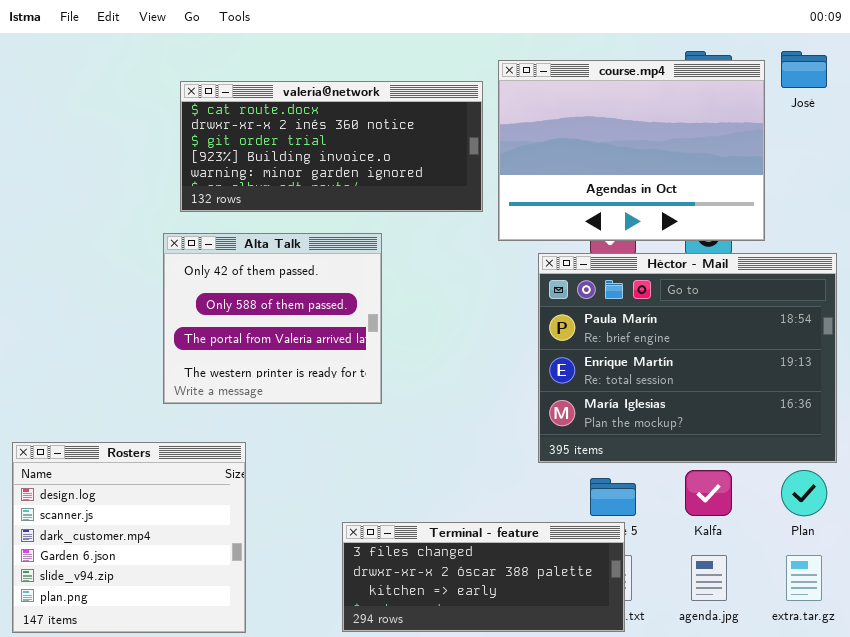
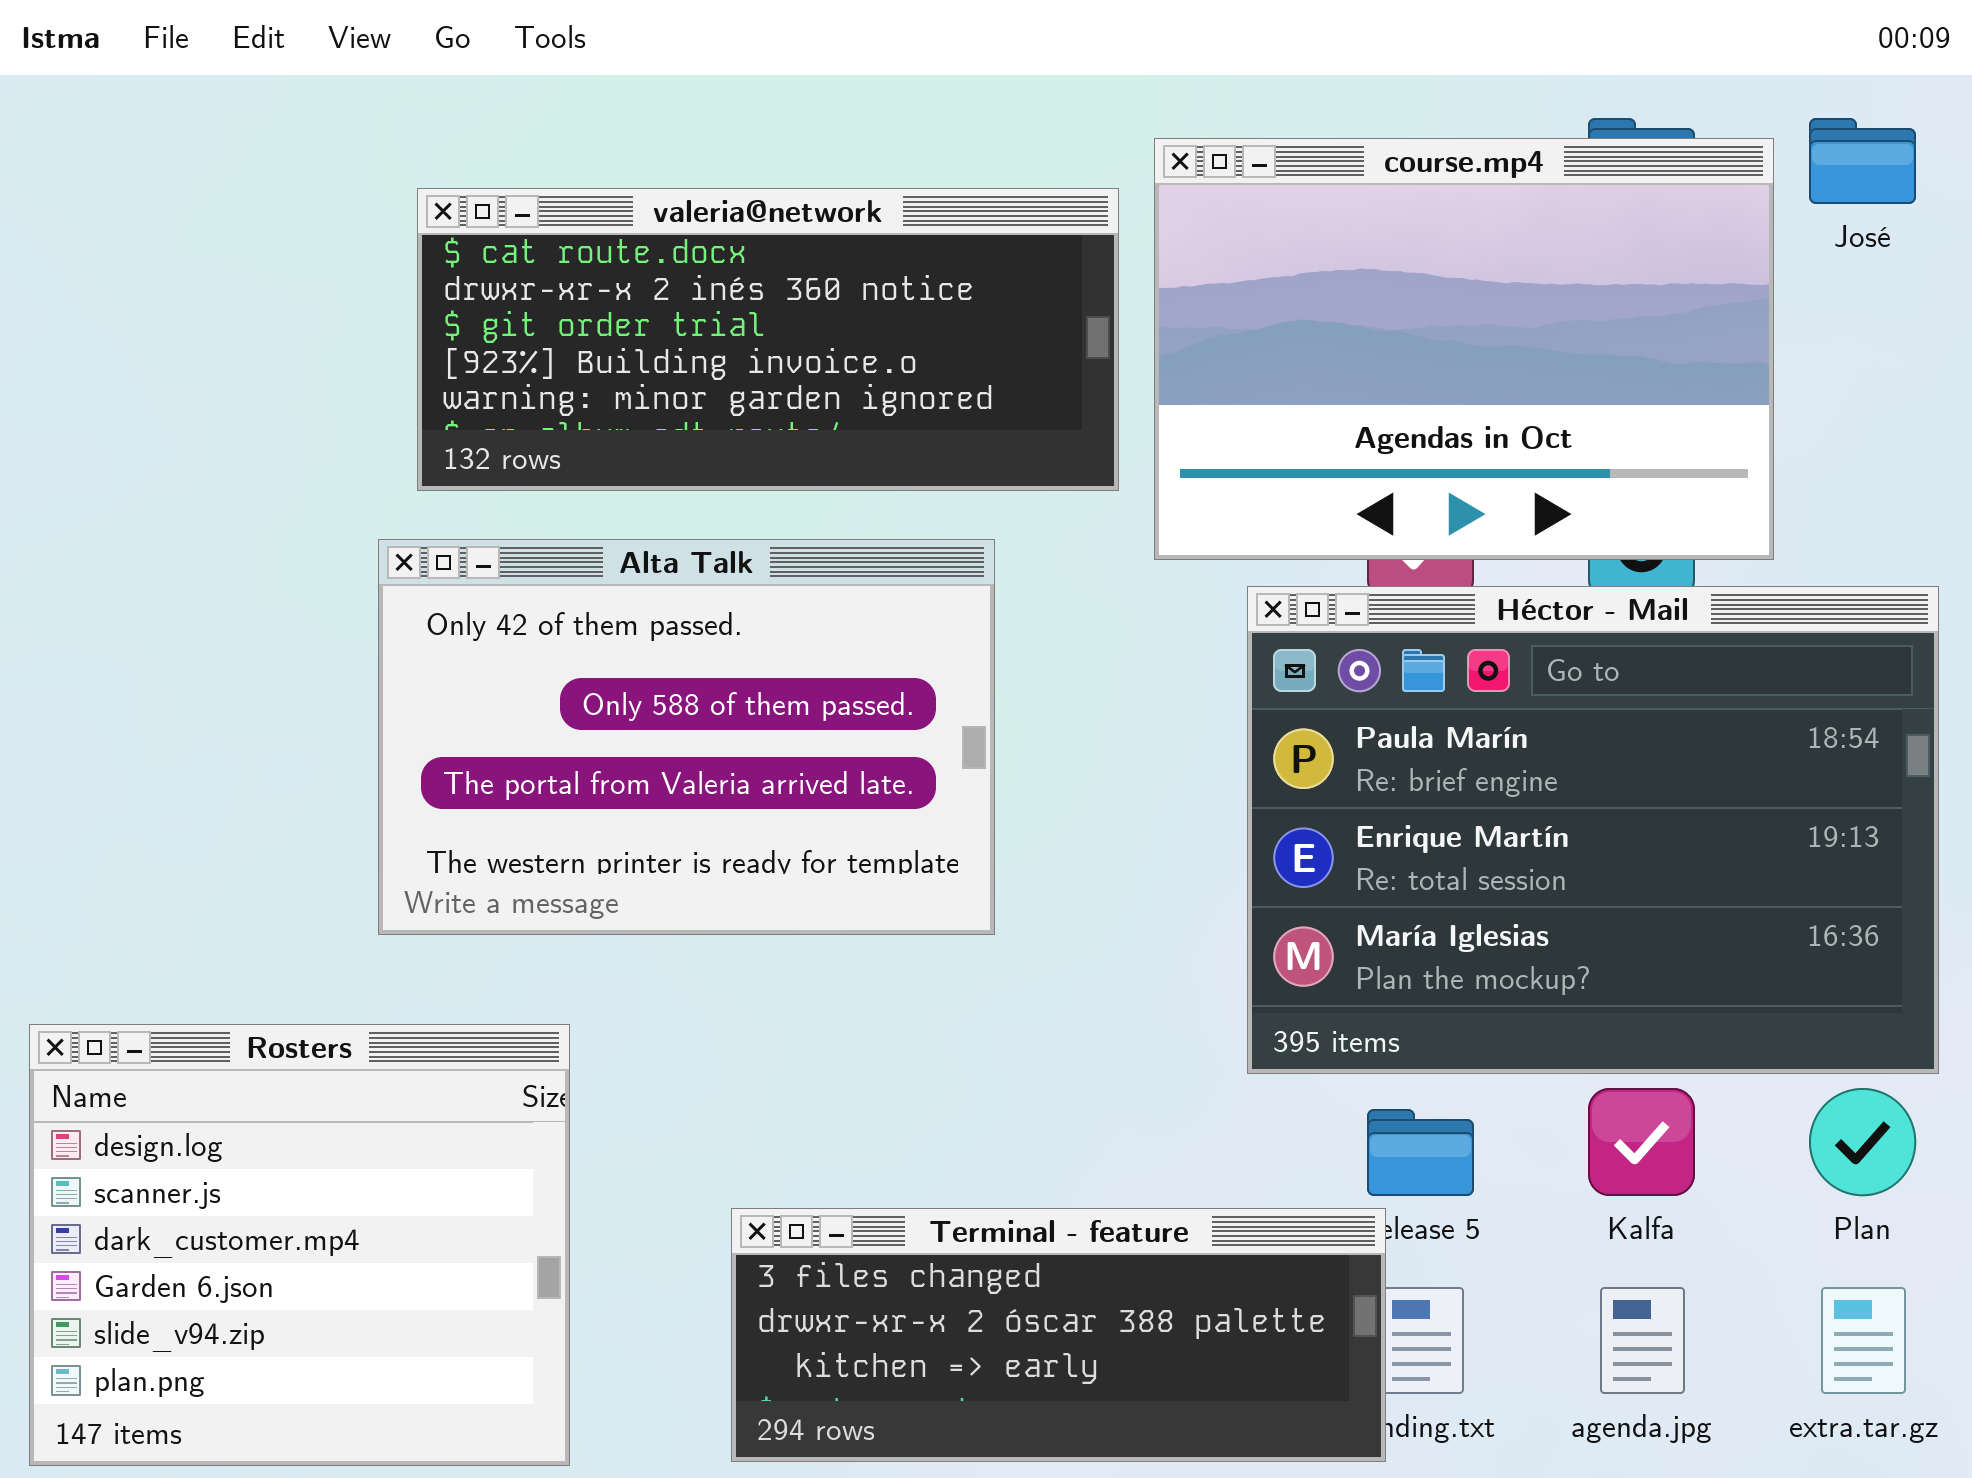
Alta Talk: [163,233,382,404] -> [378,539,995,935], resized
Terminal - feature: [342,522,625,632] -> [731,1208,1386,1462], moved

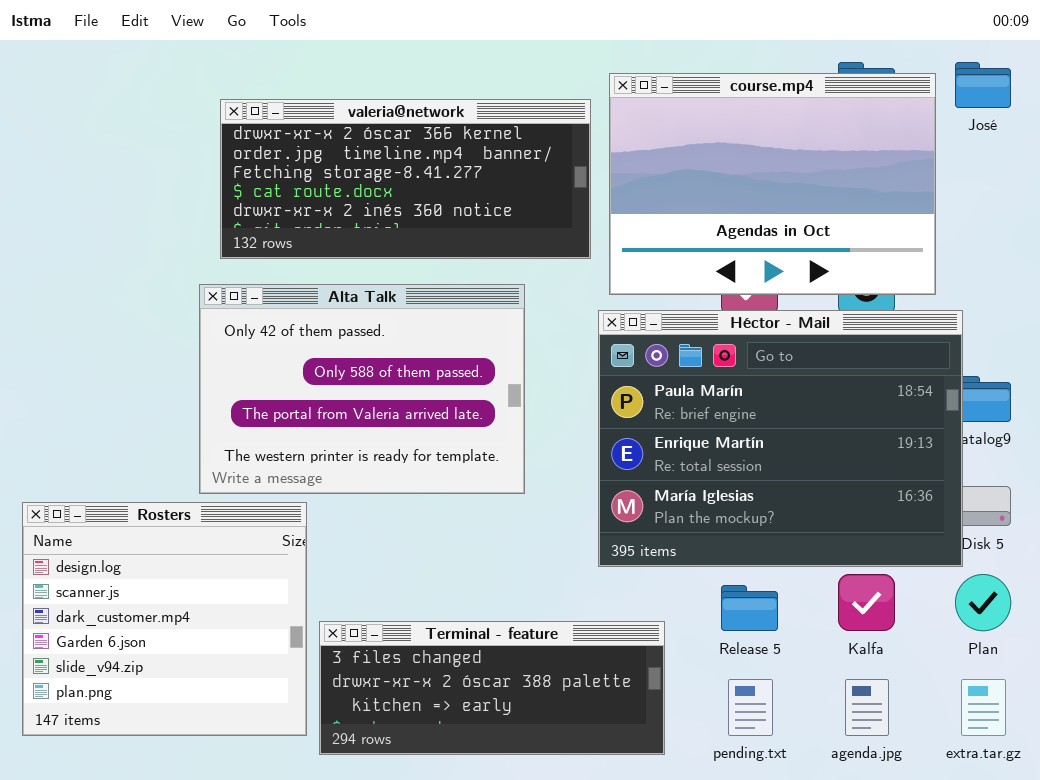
valeria@network: [417,188,1119,491] -> [220,99,591,259], scrolled up 3 rows
Héctor - Mail: [1247,586,1939,1074] -> [598,310,963,567], moved
Rosters: [29,1024,570,1466] -> [22,502,307,736], moved
Terminal - feature: [731,1208,1386,1462] -> [319,621,665,755], moved

